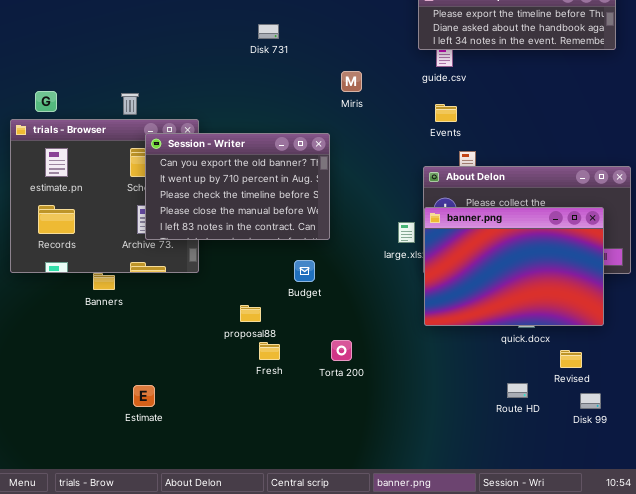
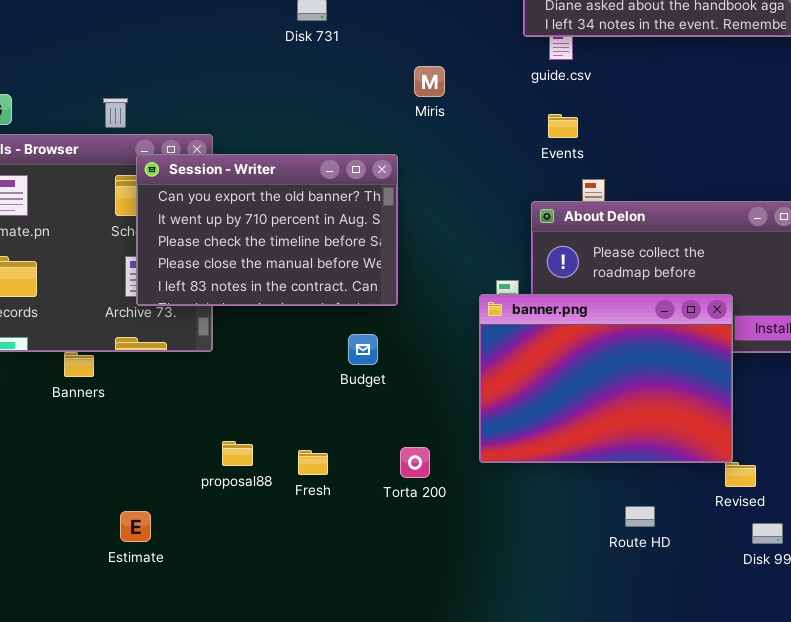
banner.png: [424,207,604,326] -> [479,294,733,463], moved
proposal88: [240,305,261,322] -> [222,441,253,466], moved
Route HD: [507,383,528,398] -> [625,506,655,527], moved

